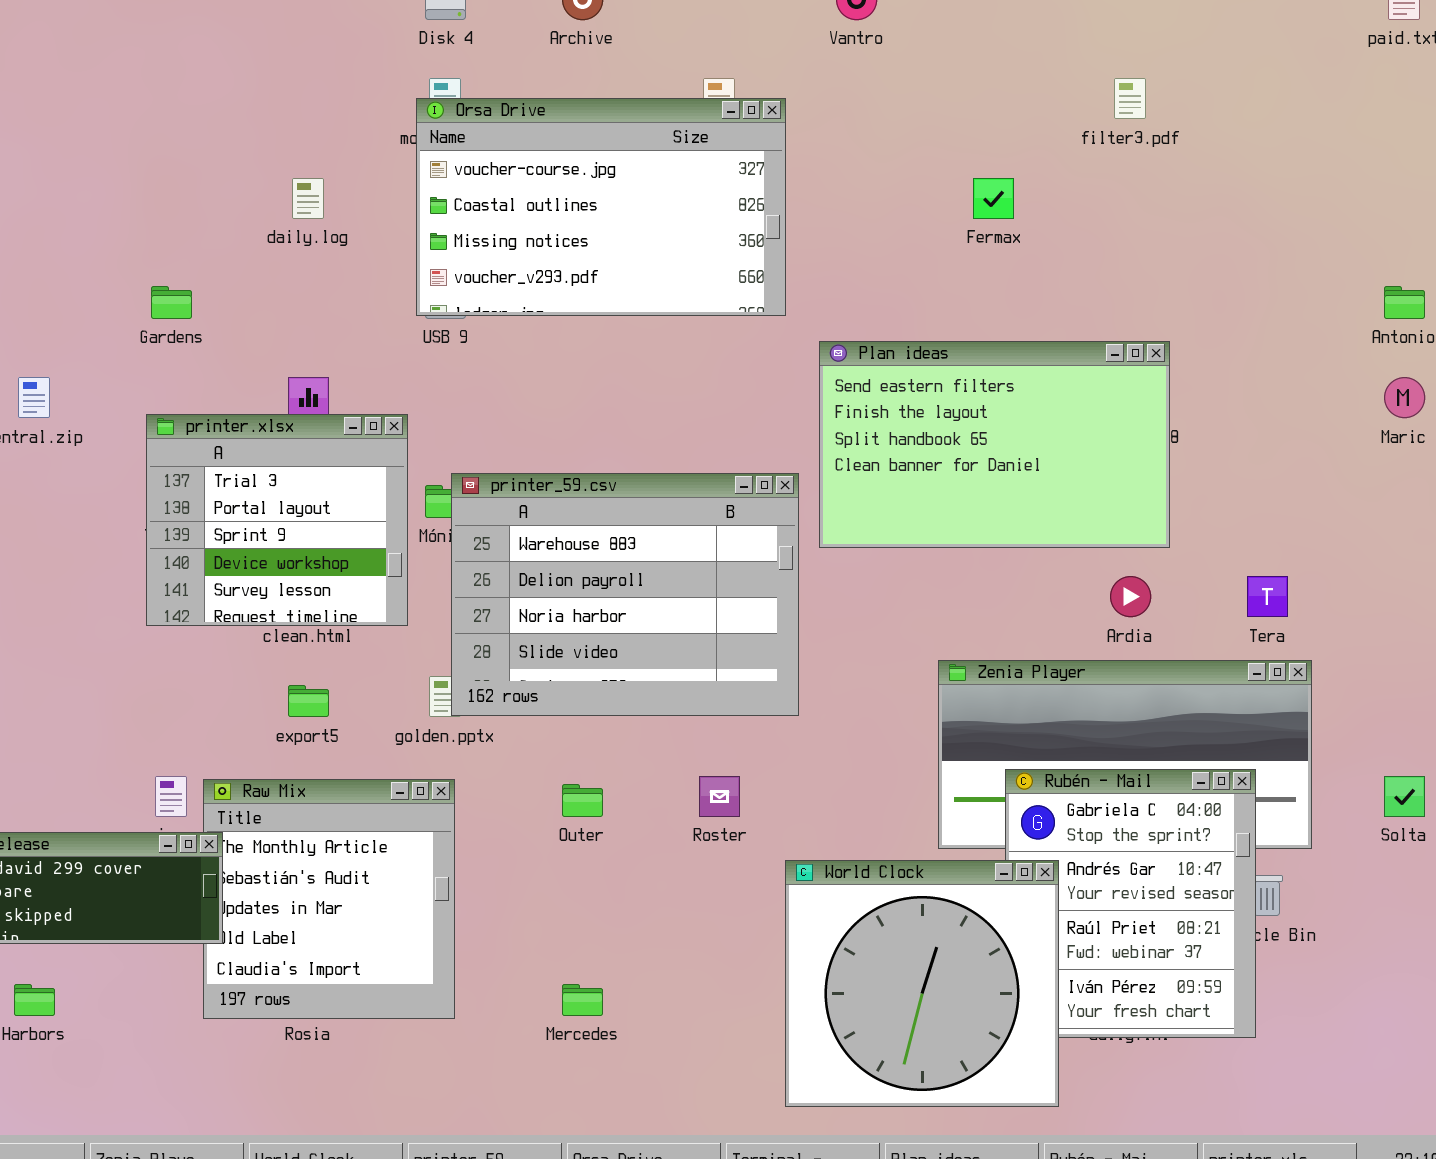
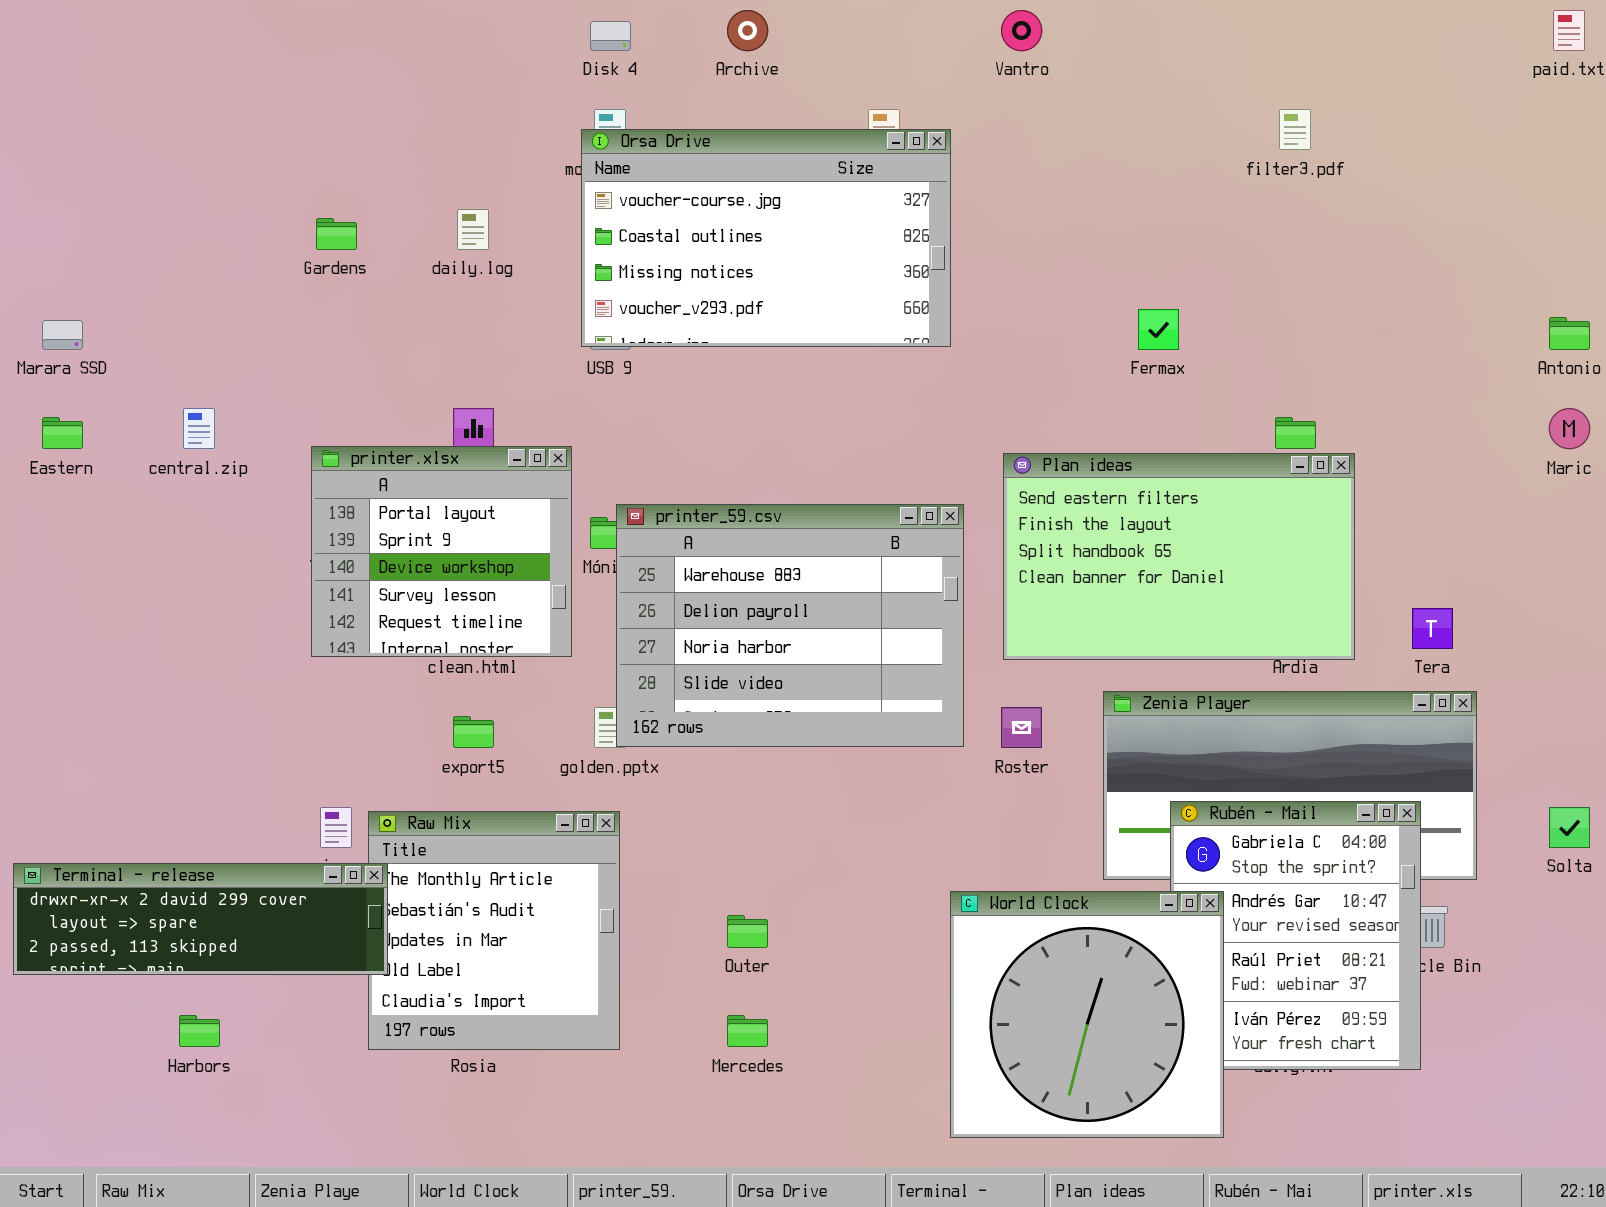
Fermax: [973,178,1014,219] -> [1138,309,1179,350], moved
Gardens: [151,286,192,319] -> [316,218,357,250], moved
Plan ideas: [819,341,1170,548] -> [1003,453,1355,660], moved
printer.xlsx: [146,414,408,626] -> [311,446,572,657], scrolled down 1 row
Roster: [699,776,740,817] -> [1001,707,1042,748], moved
Outer: [562,784,603,817] -> [727,915,768,948], moved

